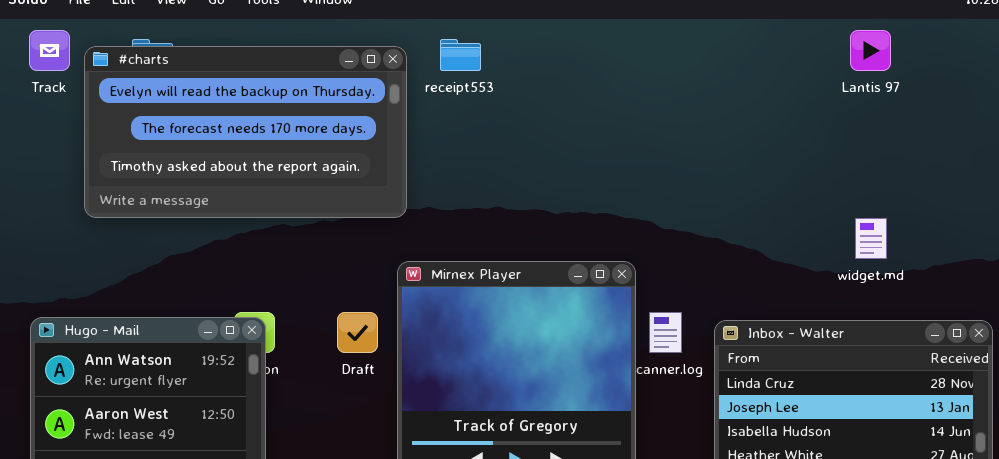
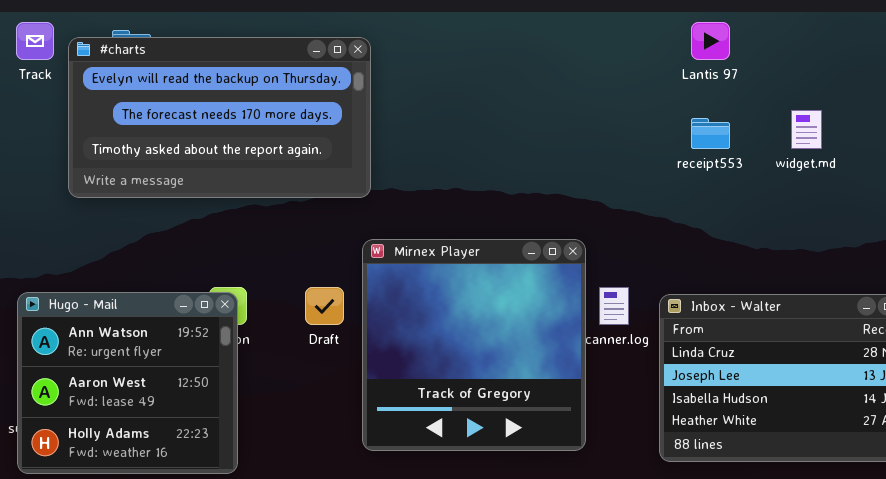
Lantis 97: [850,30,891,71] -> [691,22,730,60], moved
receipt553: [440,39,481,71] -> [691,118,730,149], moved
widget.md: [855,218,887,259] -> [791,110,822,149], moved

